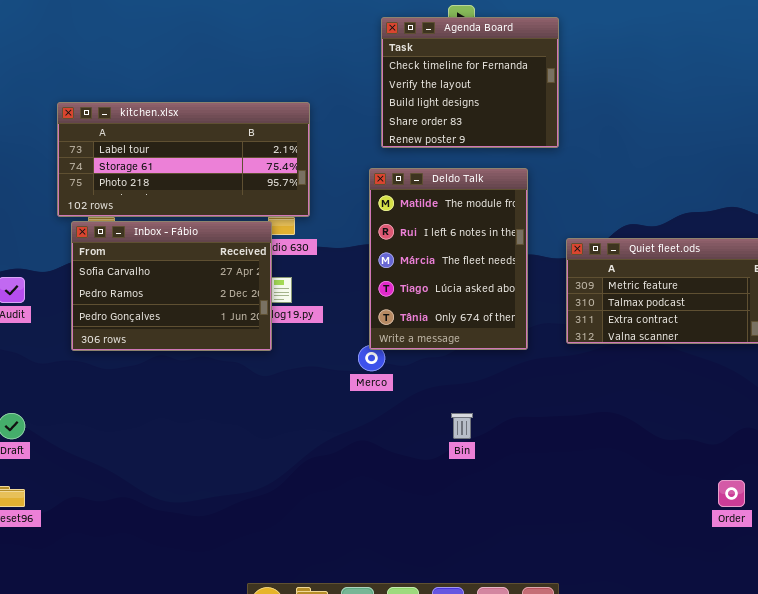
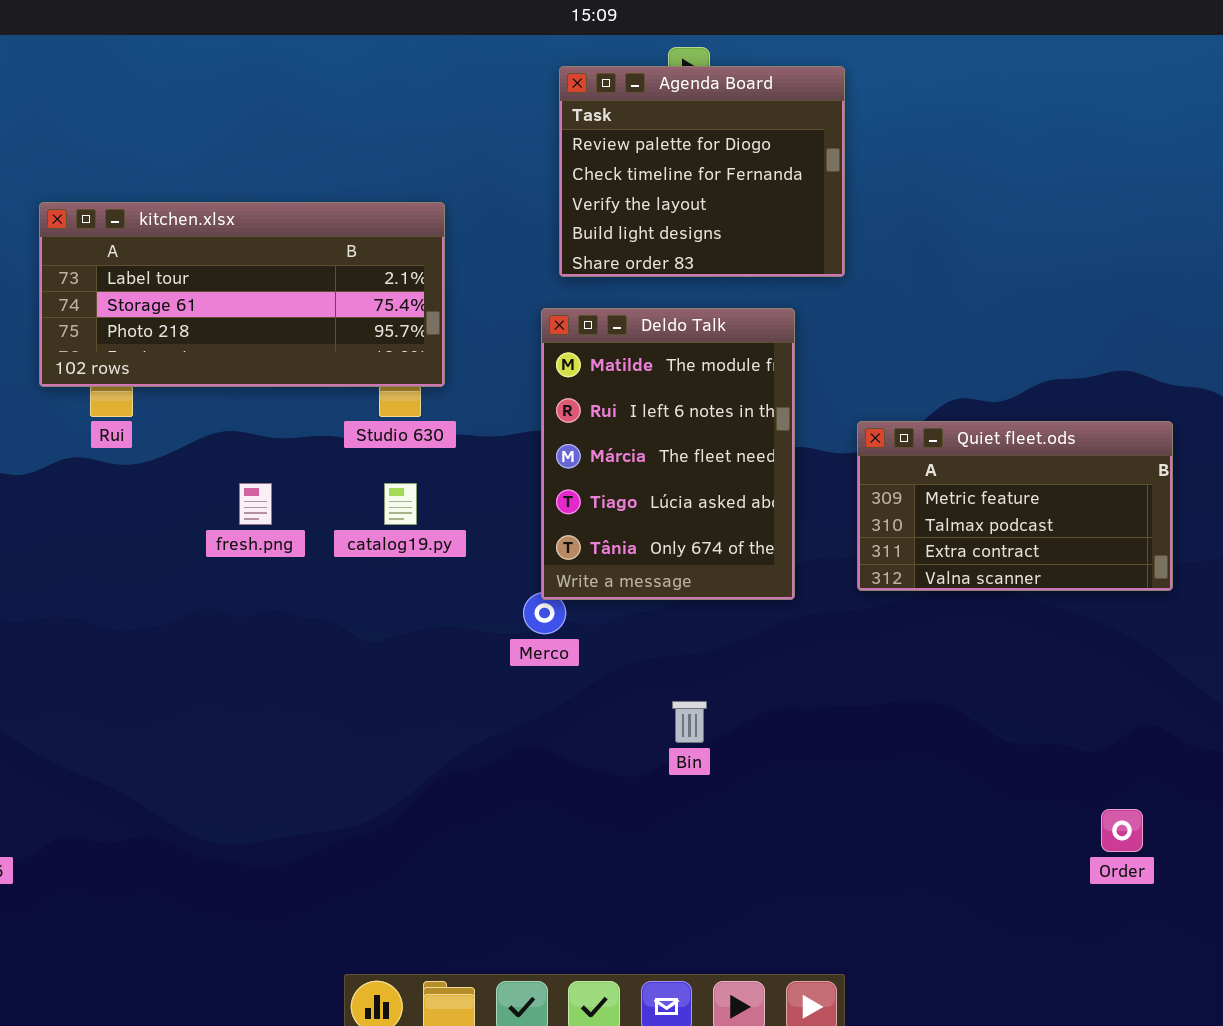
Agenda Board: [381,17,559,148] -> [559,66,845,277], scrolled up 1 row
Inbox - Fábio: [71,221,272,351] -> none, closed

